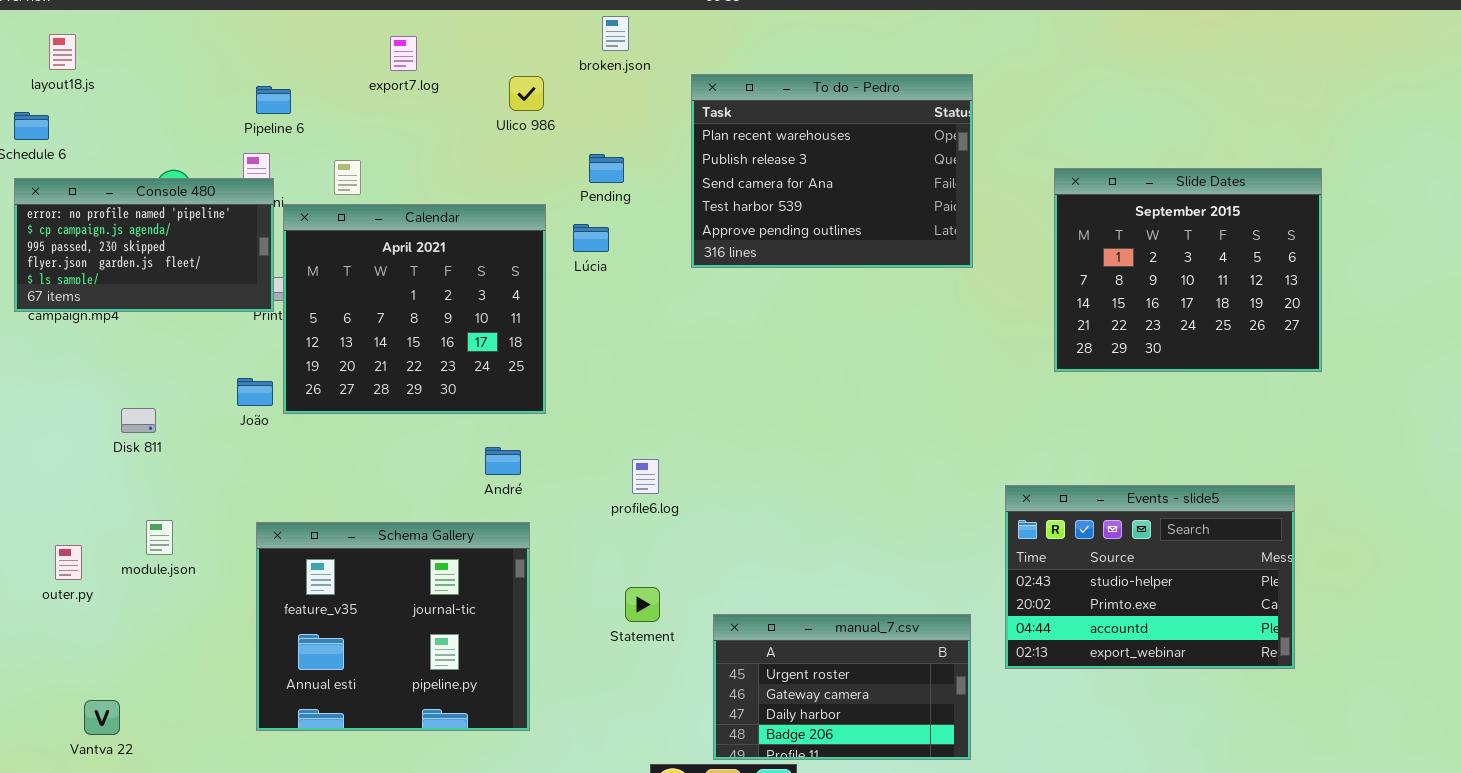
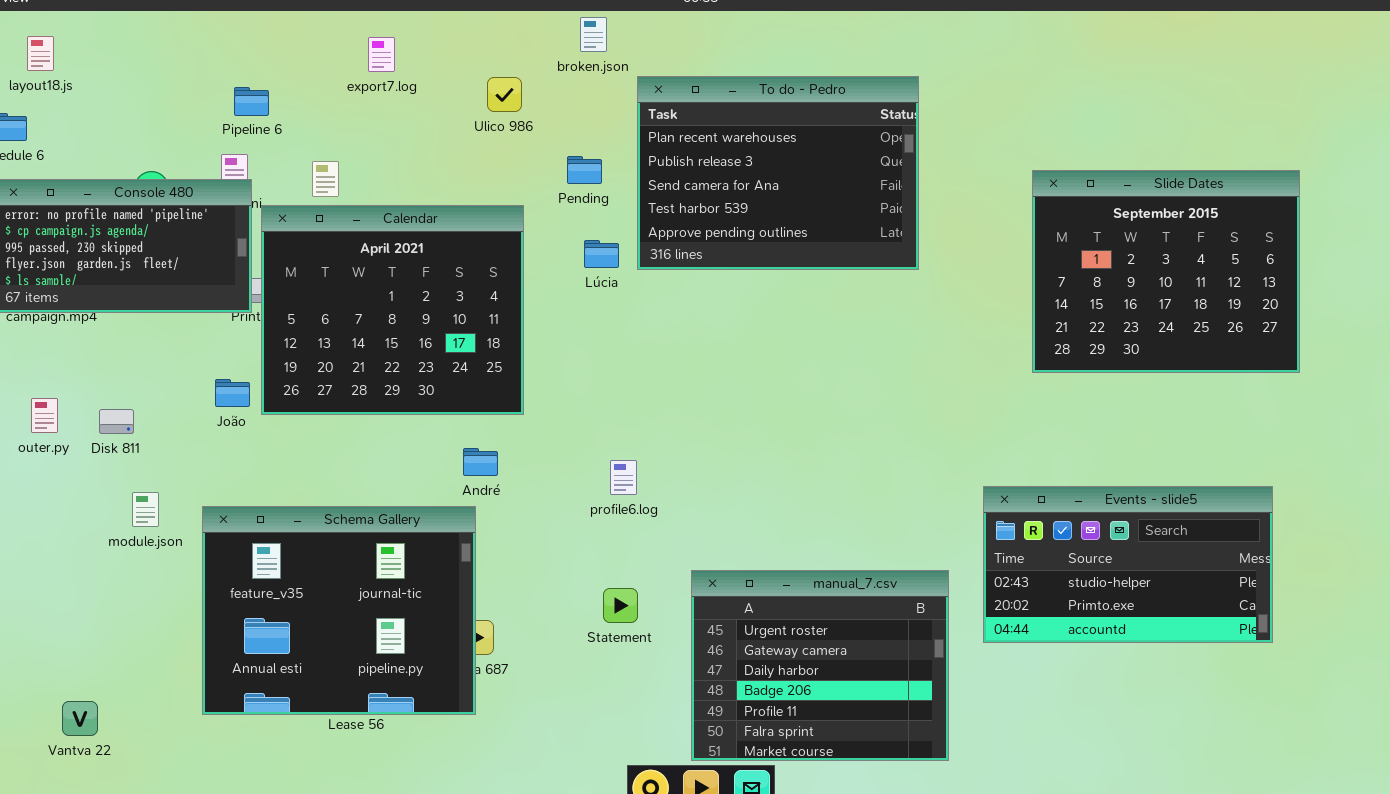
To do - Pedro: [691,74,973,268] -> [637,76,919,270], moved
Lúcia: [573,224,609,252] -> [584,240,619,268], moved
Events - slide5: [1005,485,1295,669] -> [983,486,1273,643], resized
module.json: [146,520,173,555] -> [132,492,159,527], moved
Schema Gallery: [256,522,530,731] -> [202,506,476,715], moved
outer.py: [55,545,82,580] -> [31,398,58,433], moved
manual_7.csv: [713,614,971,760] -> [691,570,949,761], resized

